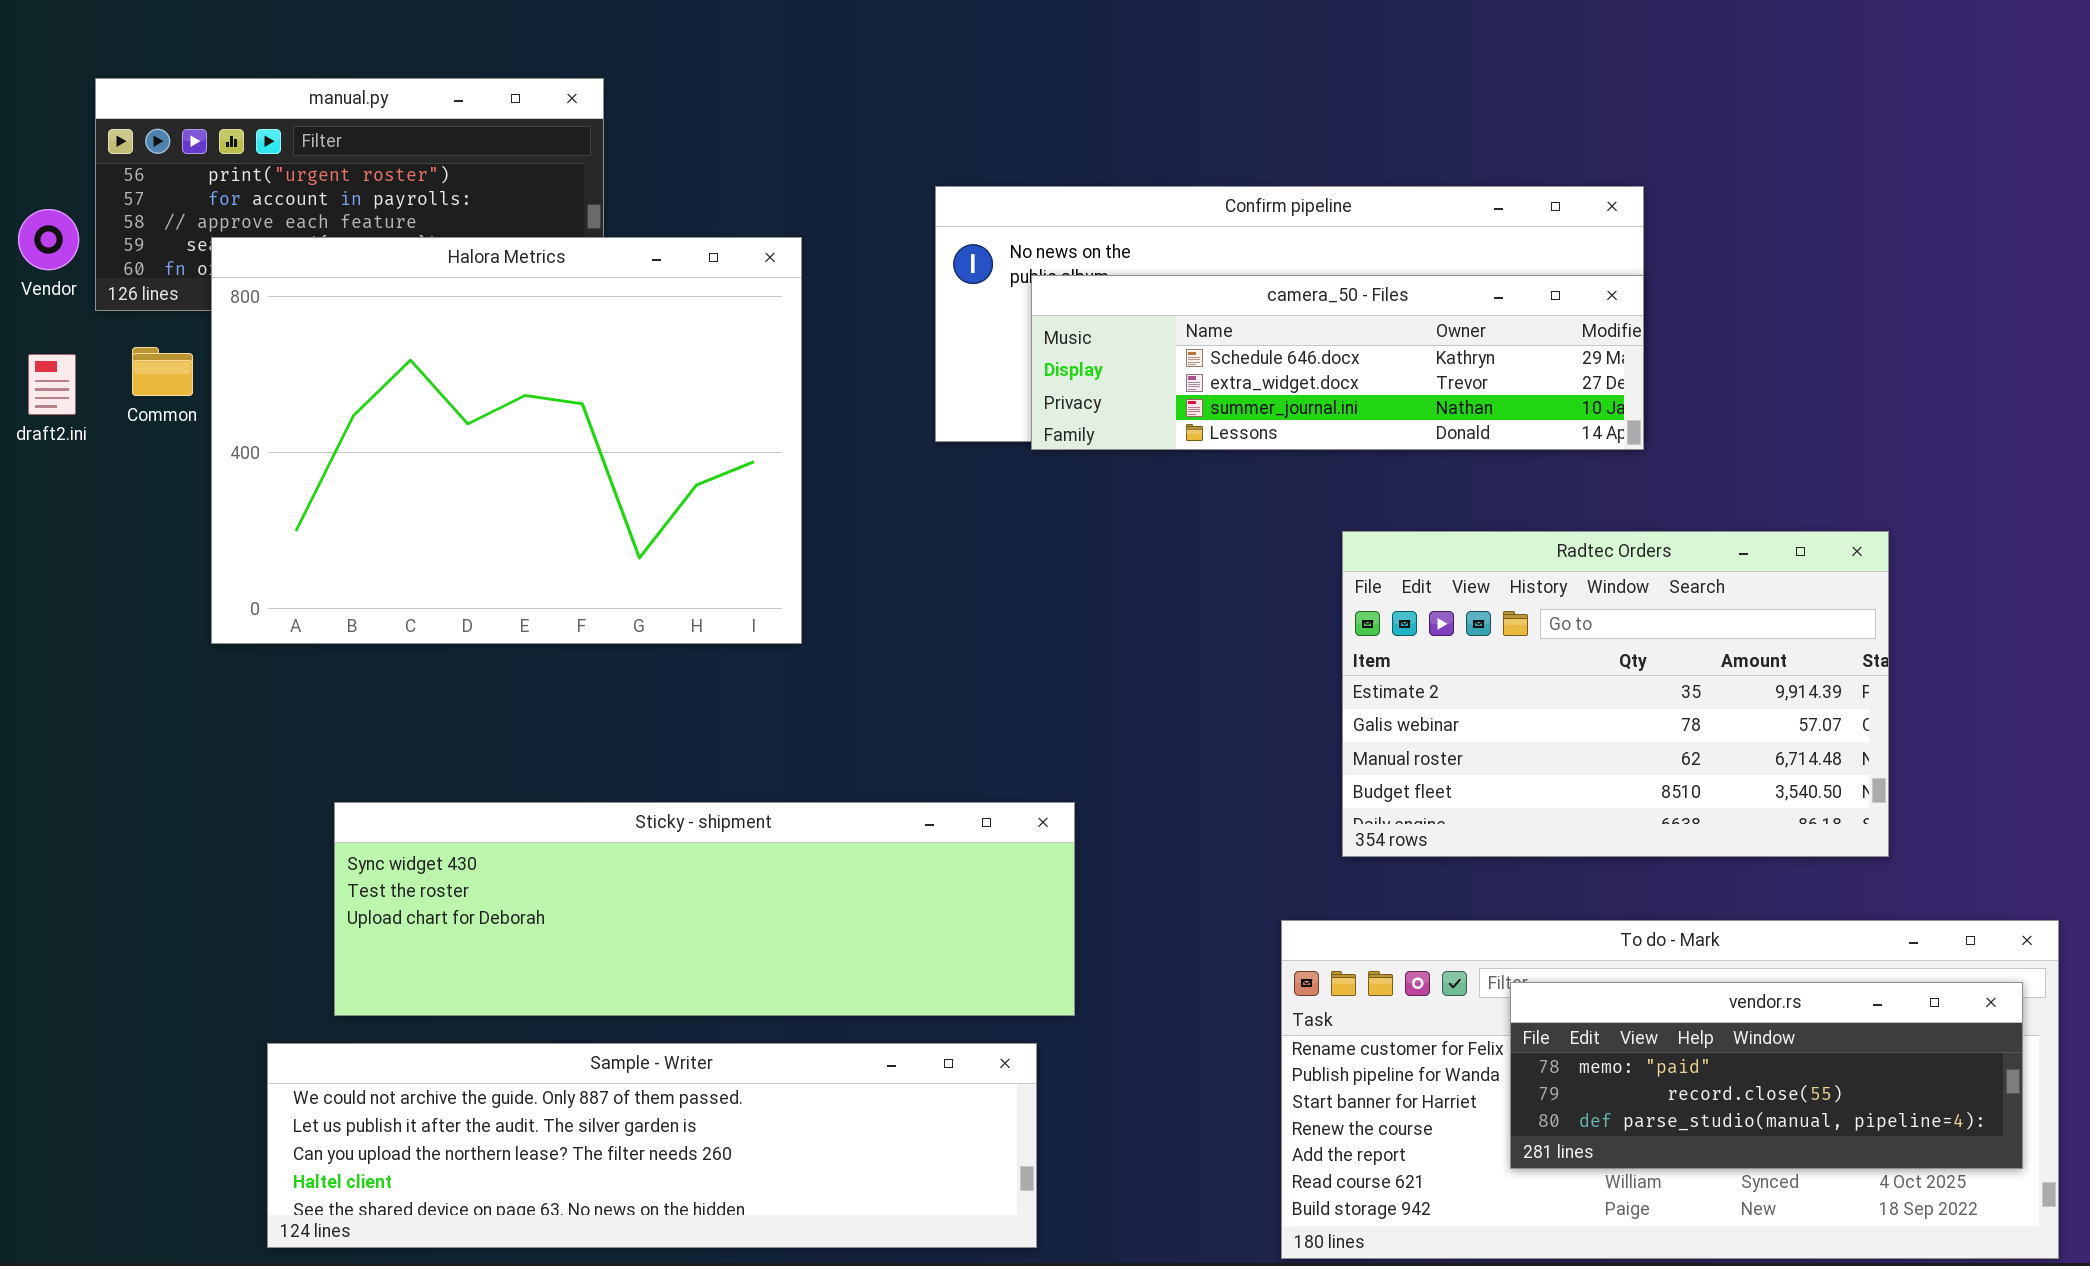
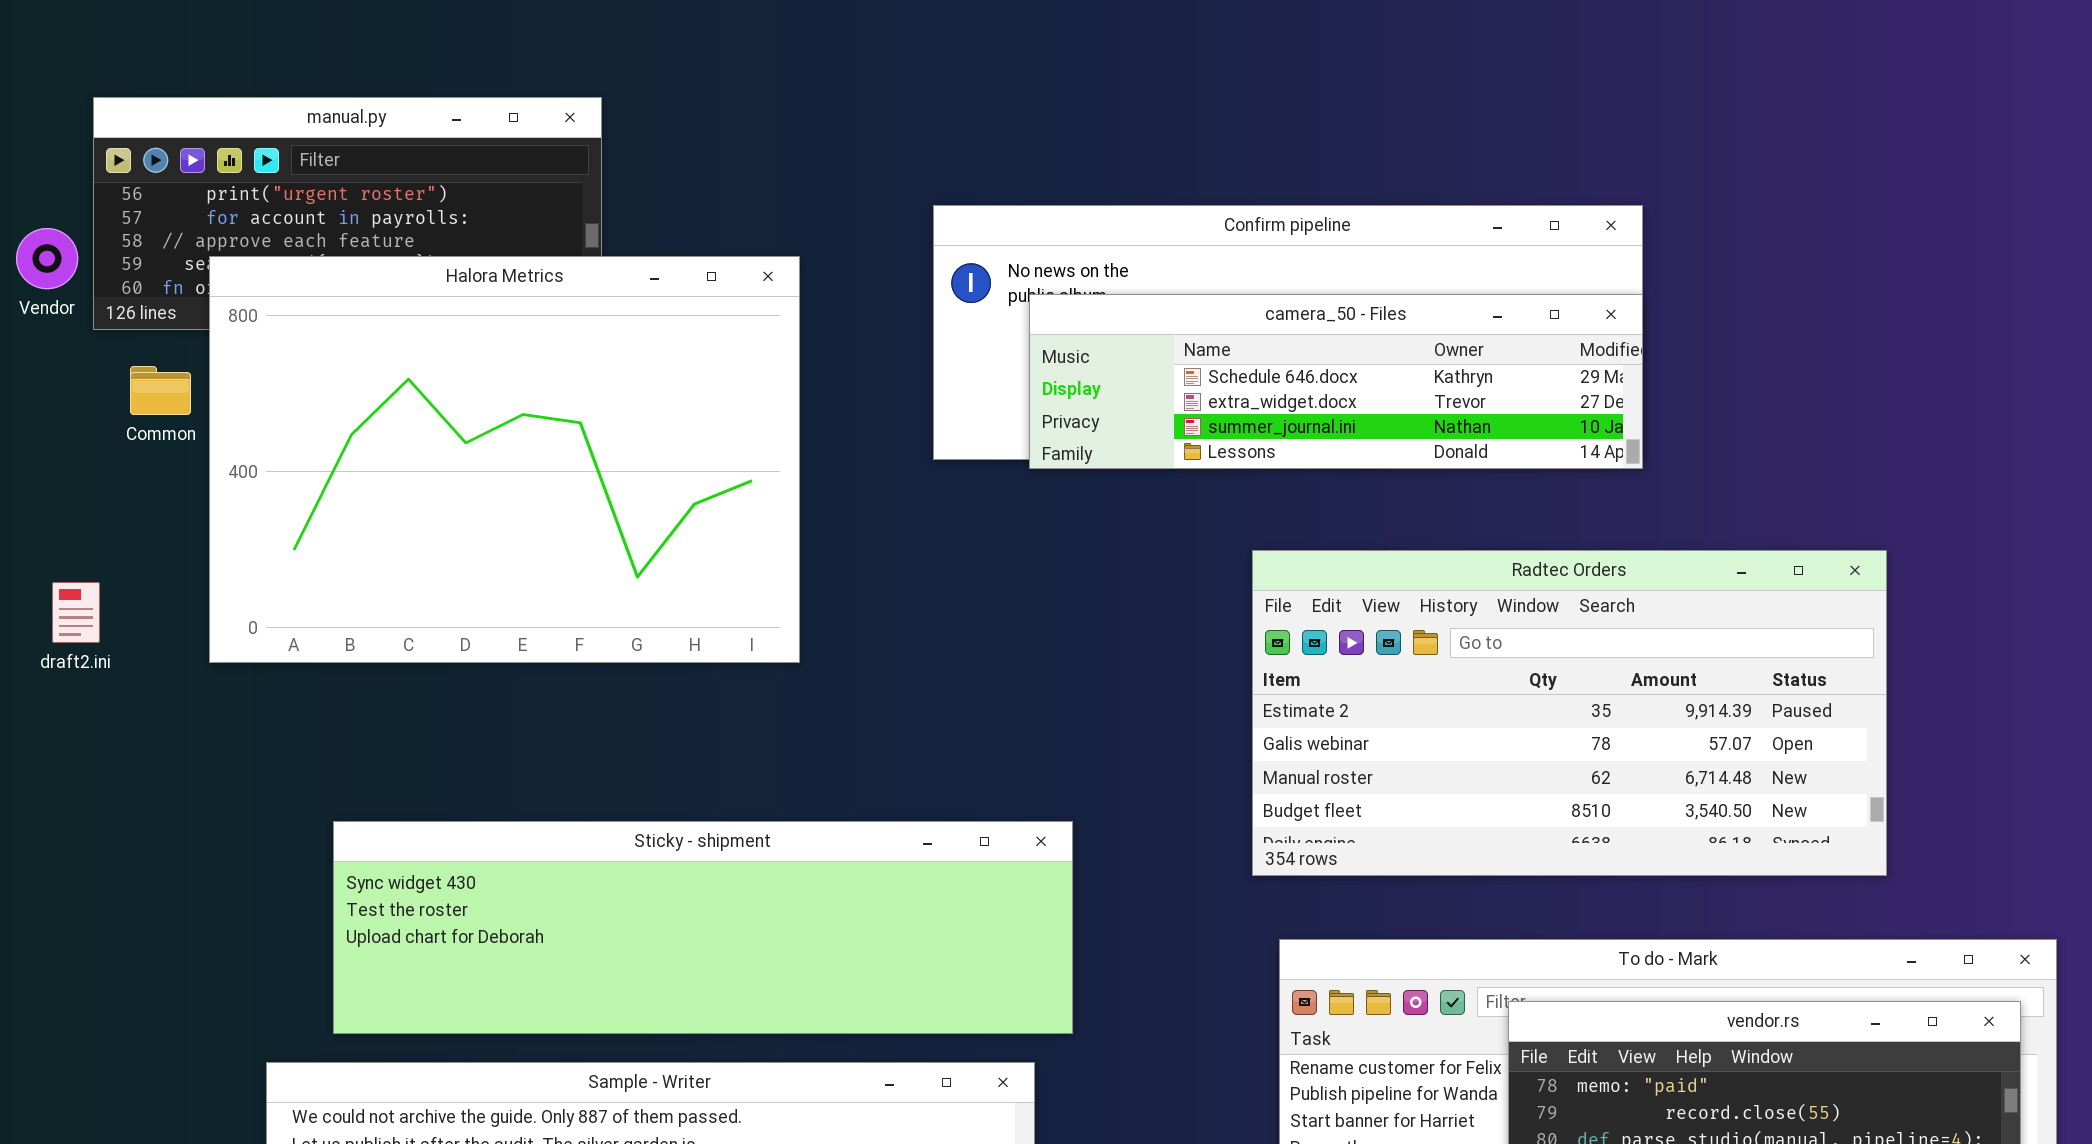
draft2.ini: [28,354,76,415] -> [52,582,100,643], moved
Radtec Orders: [1342,531,1889,857] -> [1252,550,1887,876], resized

